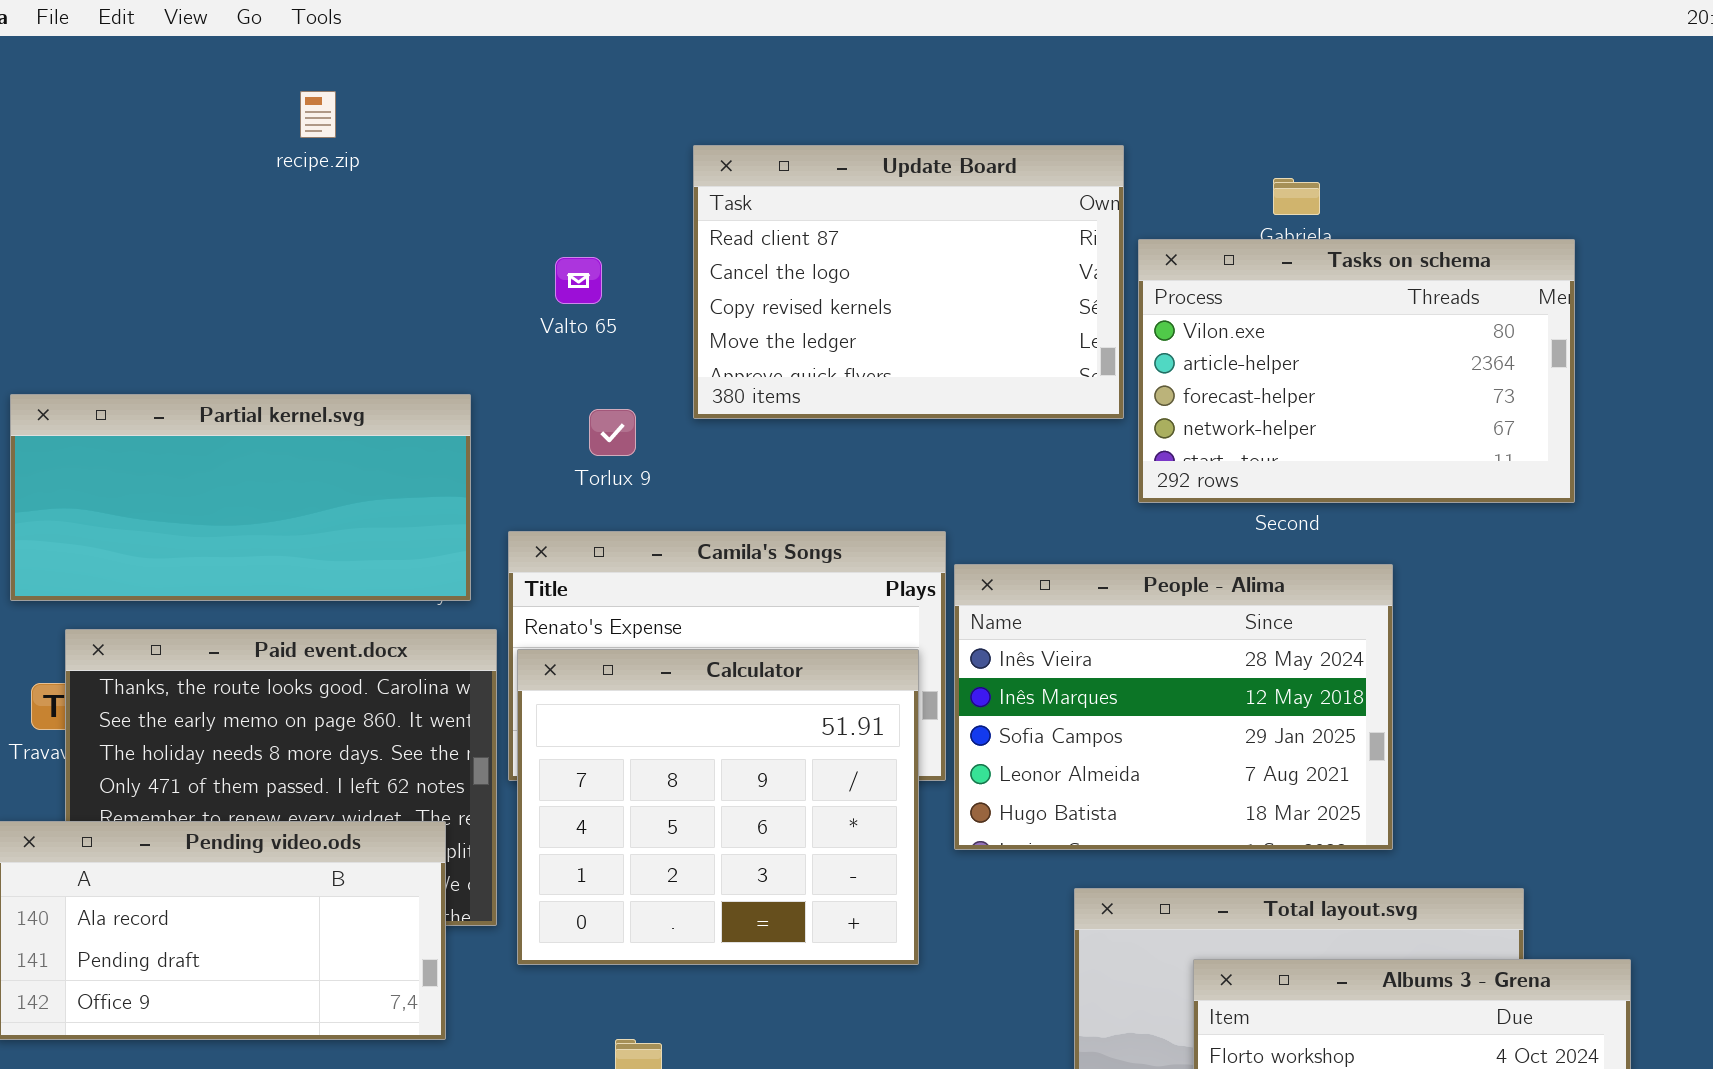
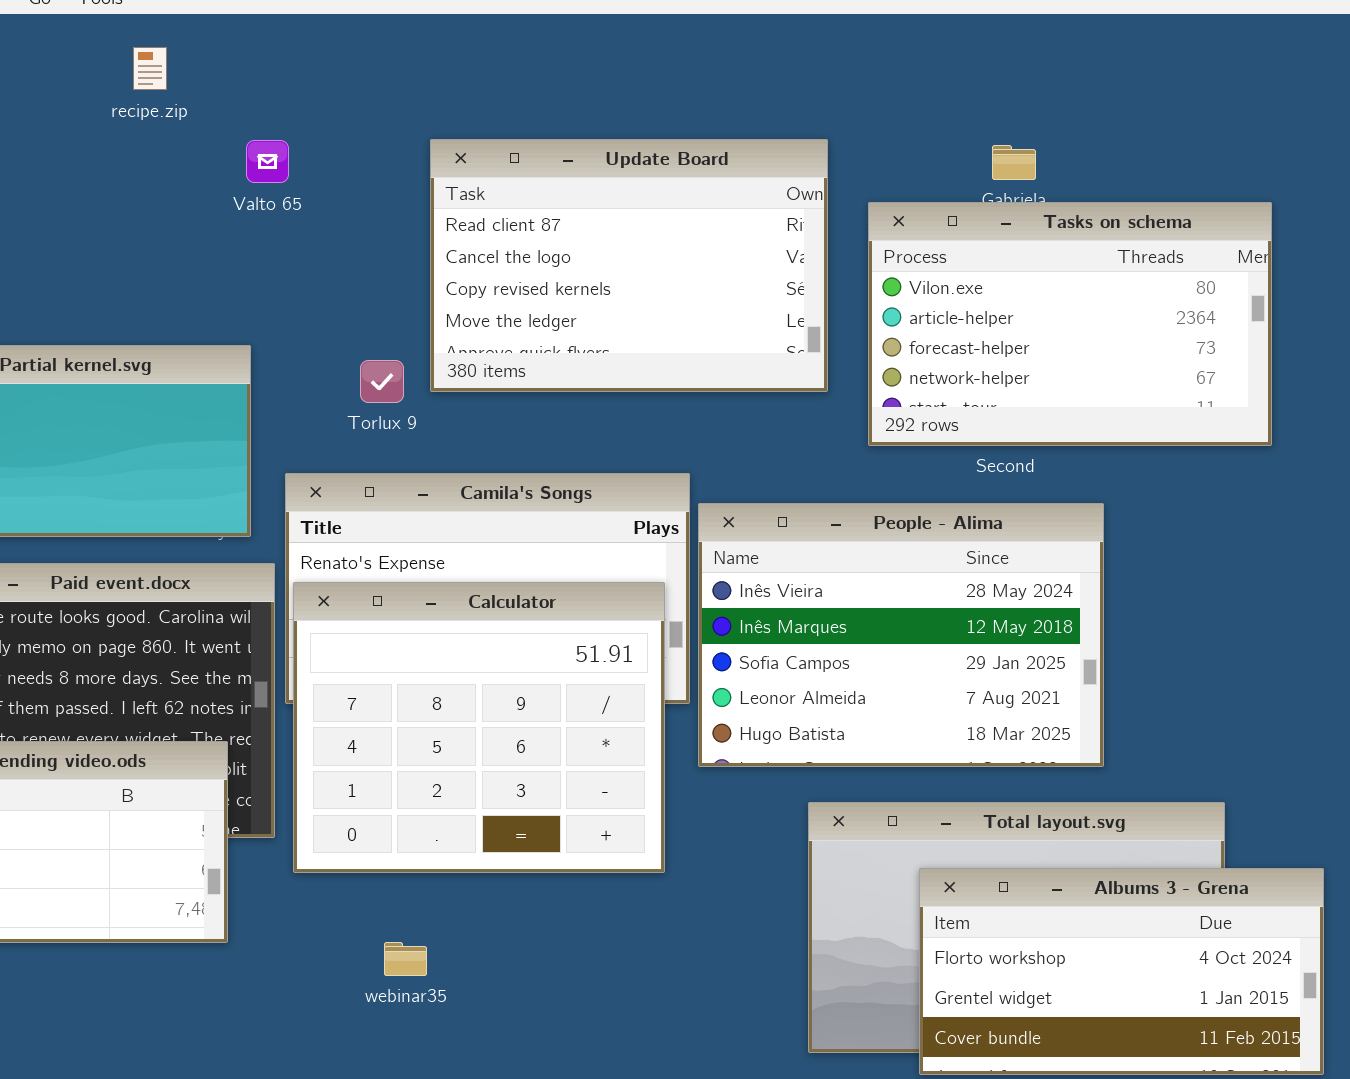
recipe.zip: [300,91,336,138] -> [133,47,167,90], moved
Update Board: [693,145,1124,419] -> [430,139,828,392], moved
Valto 65: [555,257,602,304] -> [246,140,289,183], moved

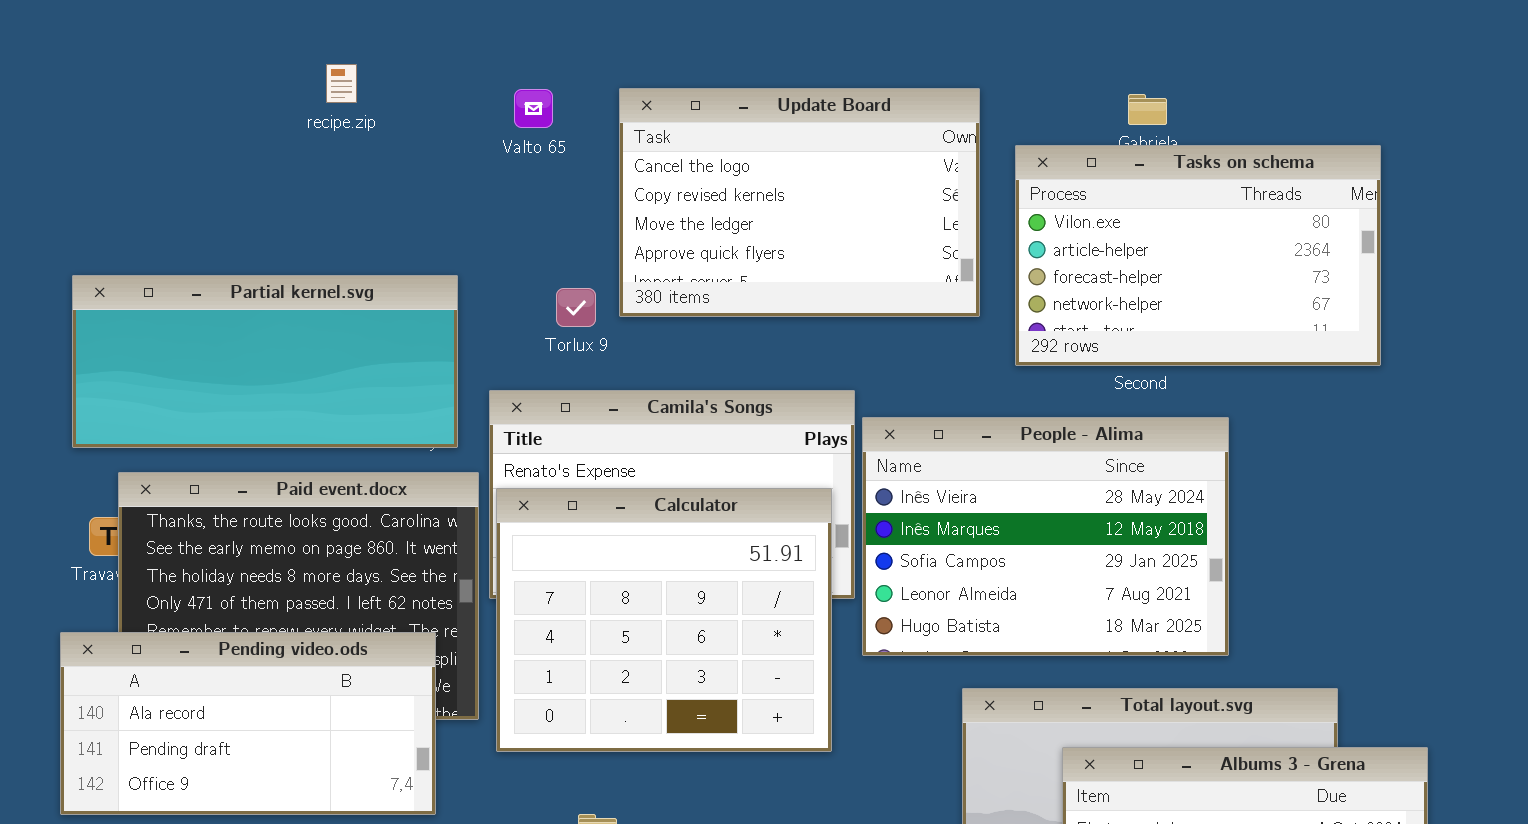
recipe.zip: [133,47,167,90] -> [326,64,357,103], moved
Update Board: [430,139,828,392] -> [619,88,980,317], scrolled down 1 row
Valto 65: [246,140,289,183] -> [514,89,553,128], moved

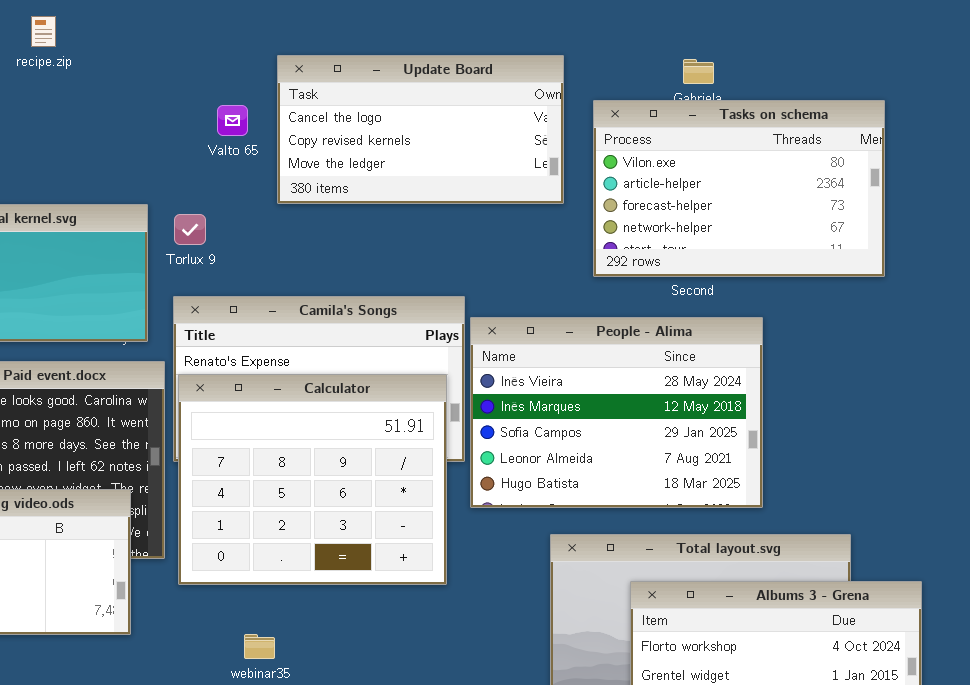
recipe.zip: [326,64,357,103] -> [31,16,56,47], moved
Update Board: [619,88,980,317] -> [277,55,564,204], resized
Valto 65: [514,89,553,128] -> [217,105,248,136], moved
Torlux 9: [556,288,596,327] -> [174,214,206,245], moved

